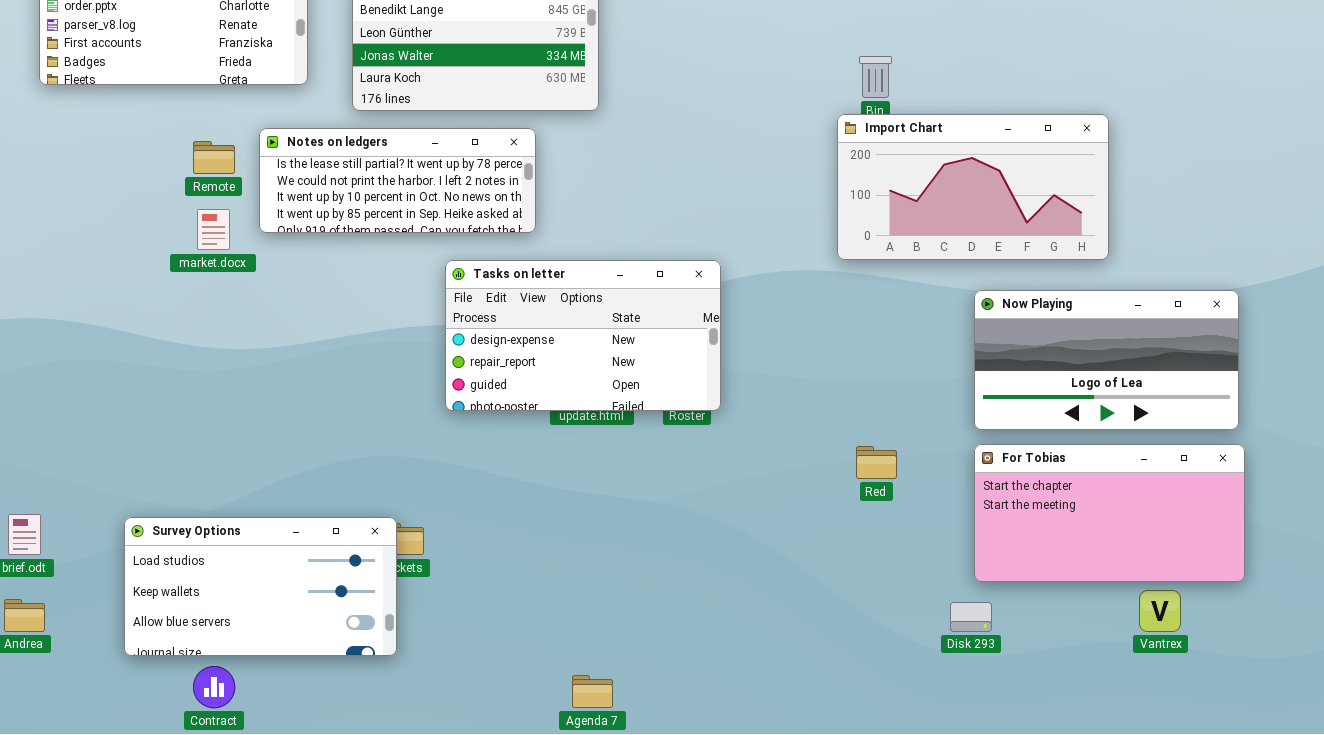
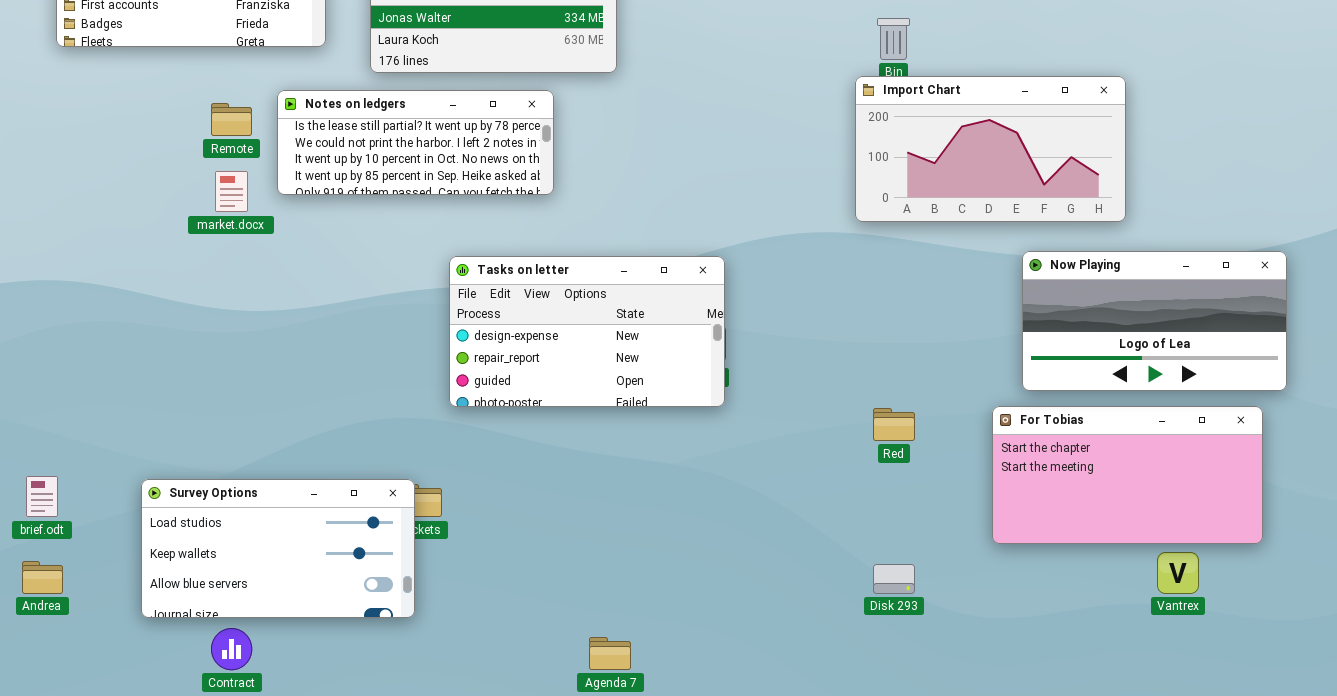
Tasks on letter: [445,260,721,411] -> [449,256,725,407], moved
Now Playing: [974,290,1239,430] -> [1022,251,1287,391], moved
Disk 293: [950,602,992,632] -> [873,564,915,594], moved

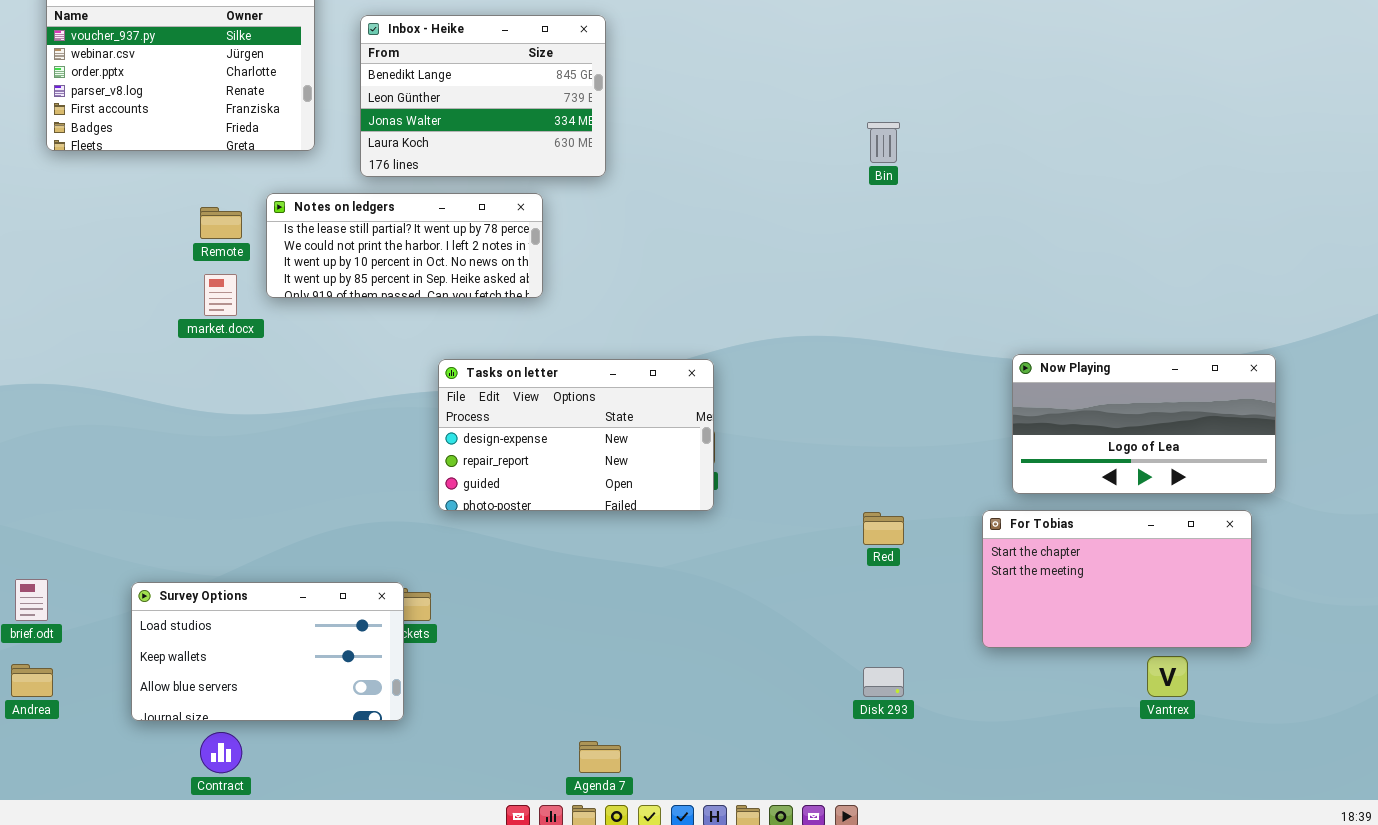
Import Chart: [855,76,1126,222] -> none, closed

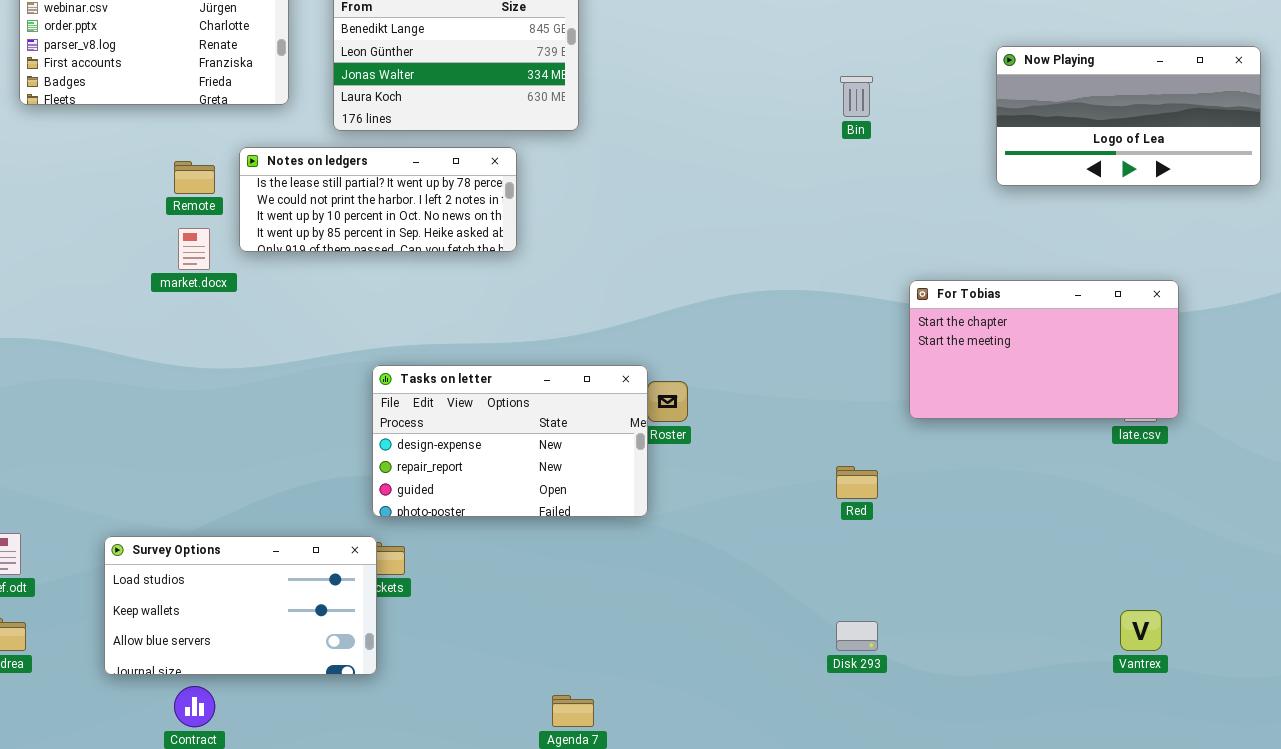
Now Playing: [1012,354,1276,494] -> [996,46,1261,186], moved
Tasks on letter: [438,359,714,511] -> [372,365,648,517], moved
For Tobias: [982,510,1252,648] -> [909,280,1179,419], moved

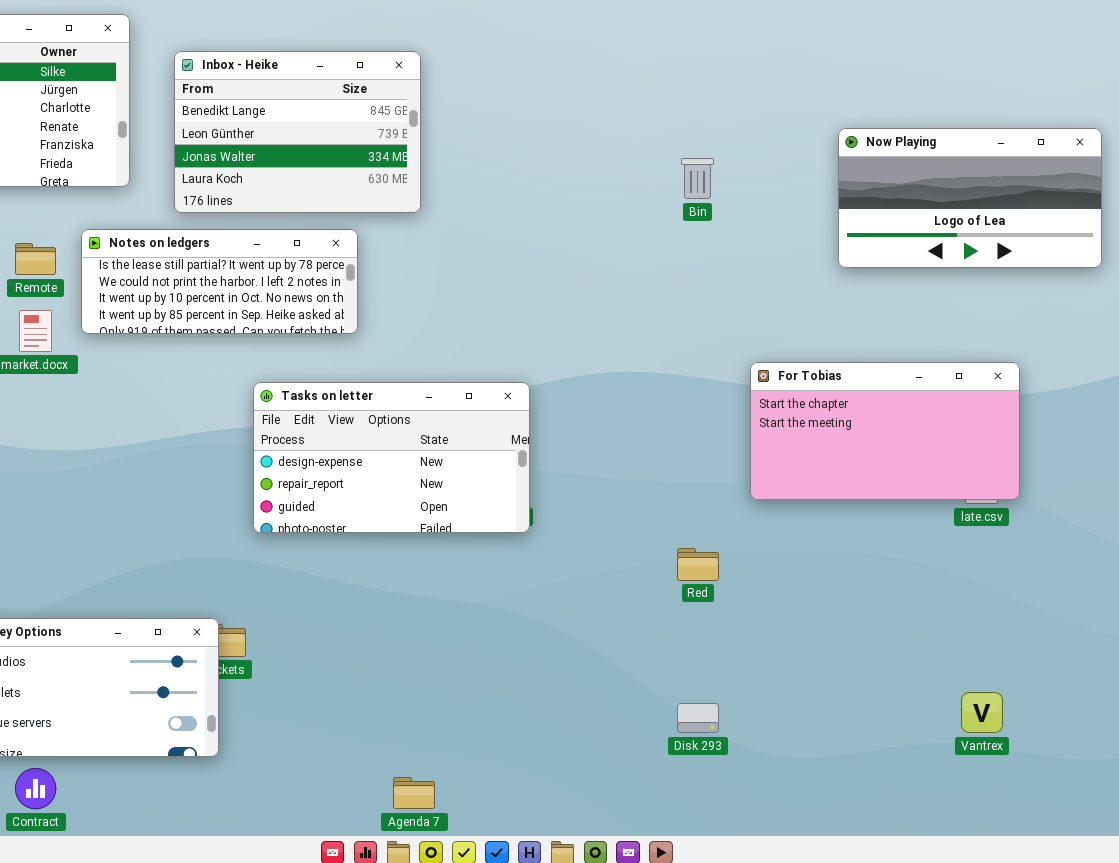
Tasks on letter: [372,365,648,517] -> [253,382,530,533], moved

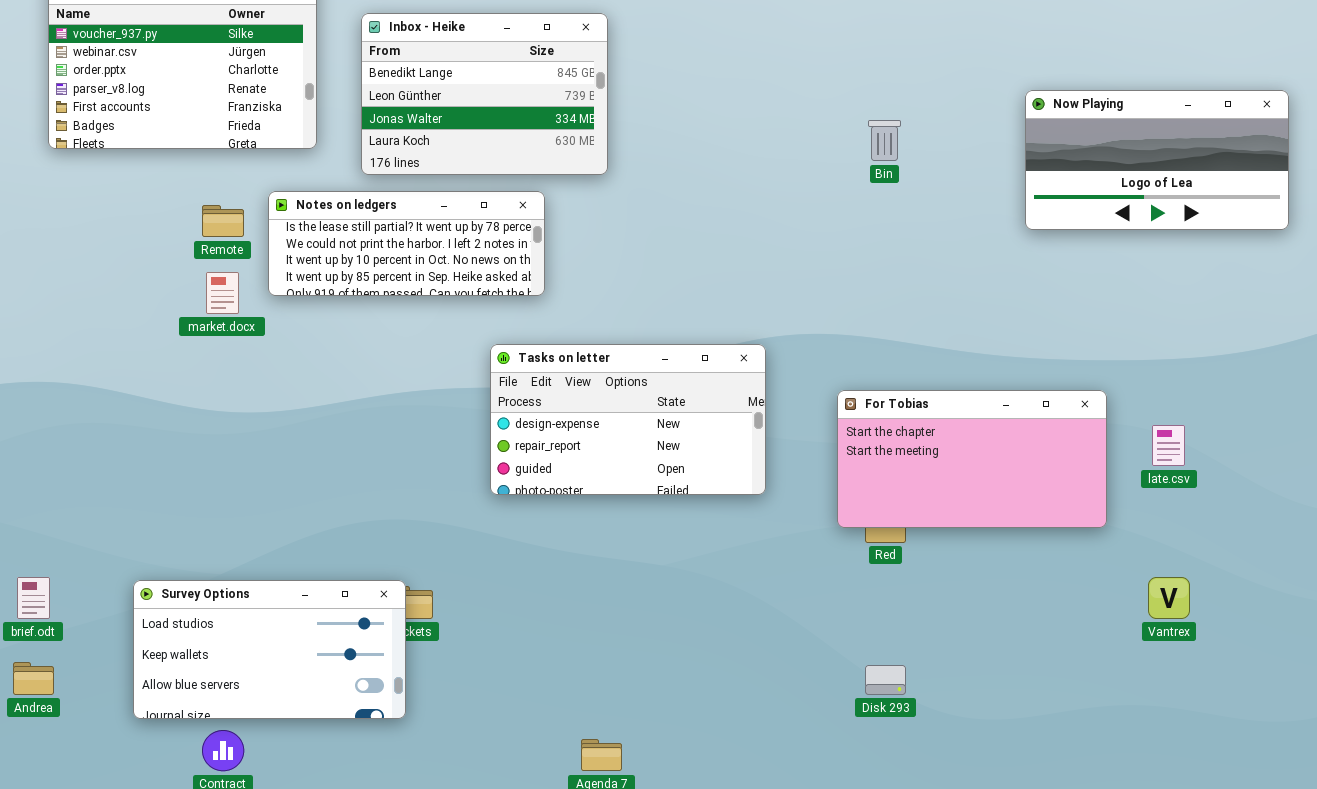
For Tobias: [750,362,1020,500] -> [837,390,1107,528], moved
Tasks on letter: [253,382,530,533] -> [490,344,766,495], moved
Vantrex: [961,692,1003,733] -> [1148,577,1190,619], moved

